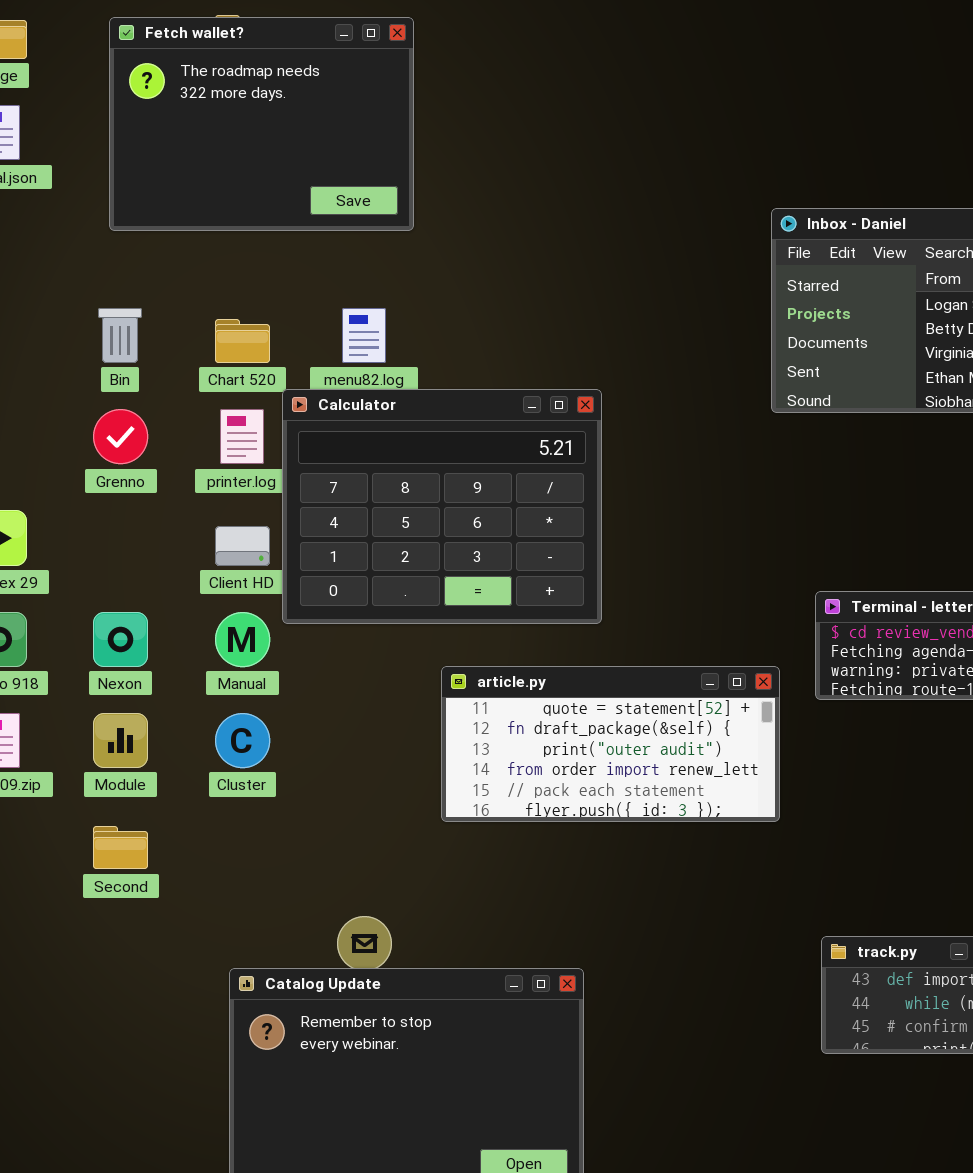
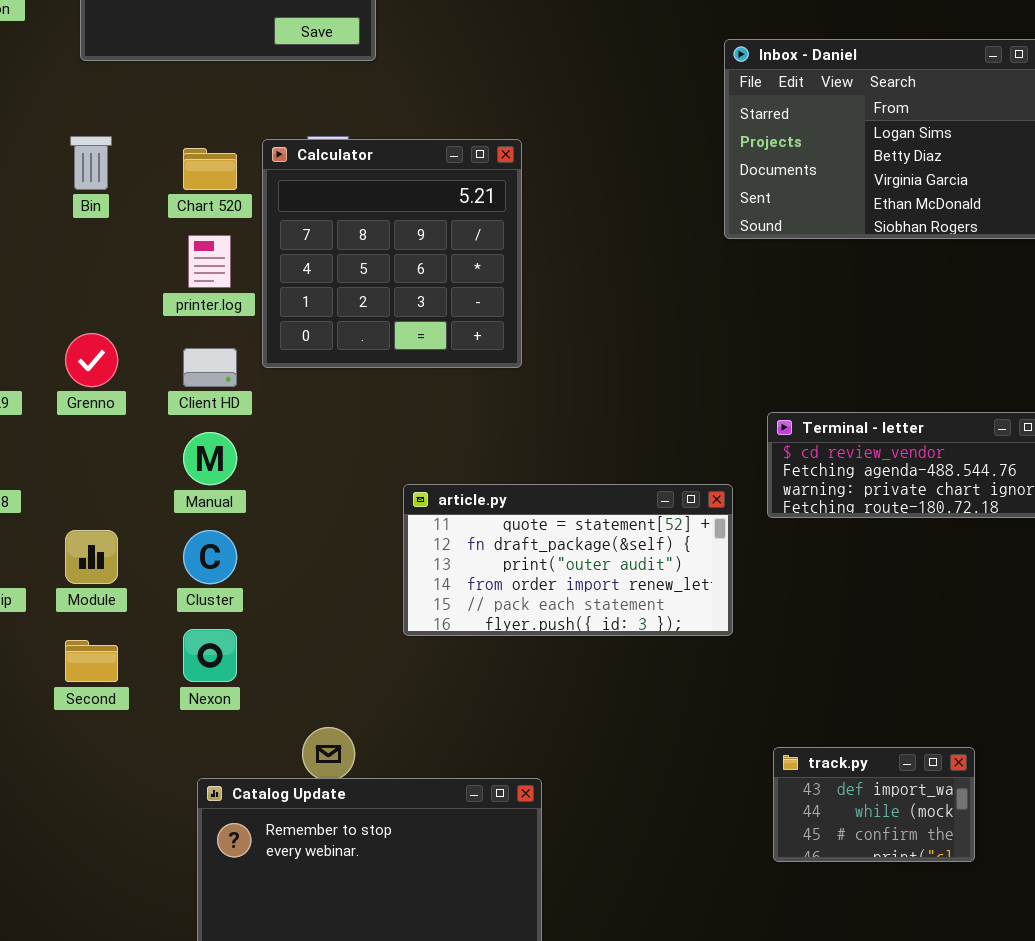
Calculator: [282,389,602,624] -> [262,139,522,368], moved, resized
Grenno: [93,409,148,464] -> [65,333,118,387], moved
Nexon: [93,612,148,667] -> [183,629,237,682], moved

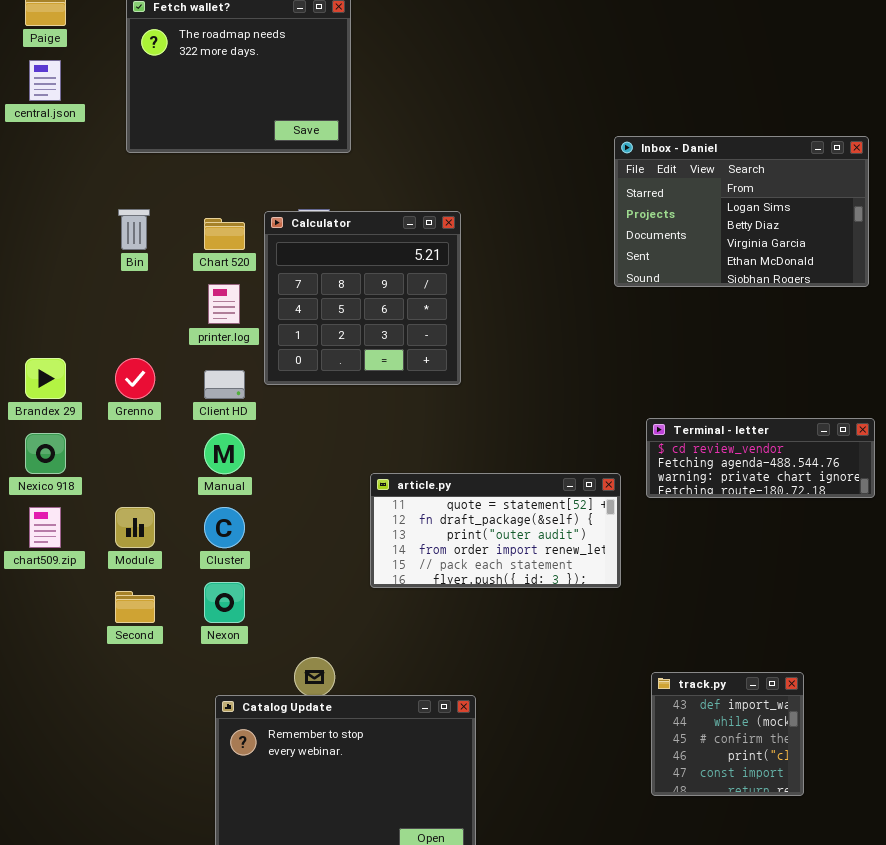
track.py: [773,747,975,862] -> [651,672,804,796], resized

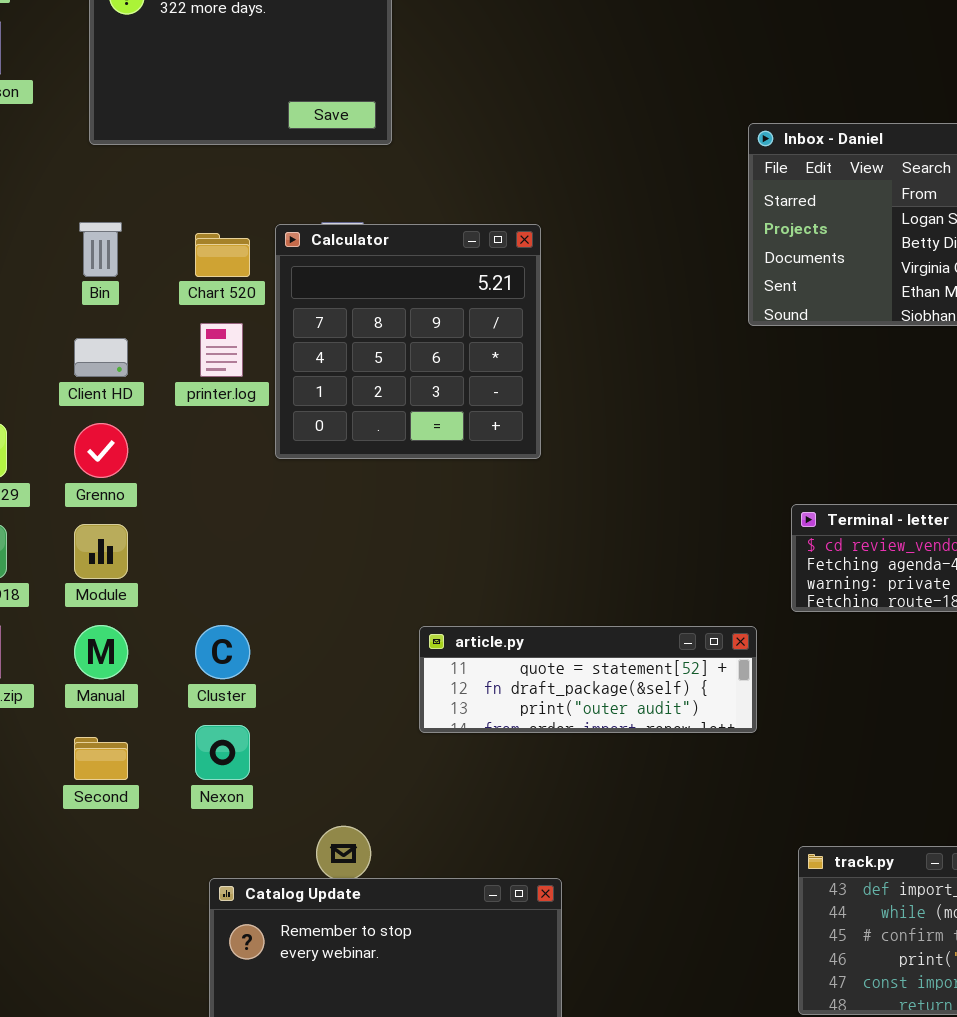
Client HD: [204,370,245,399] -> [74,338,128,377], moved
Manual: [204,433,245,474] -> [74,625,128,679], moved
article.py: [370,473,621,588] -> [419,626,757,733], resized
Module: [115,507,155,548] -> [74,524,128,579], moved

